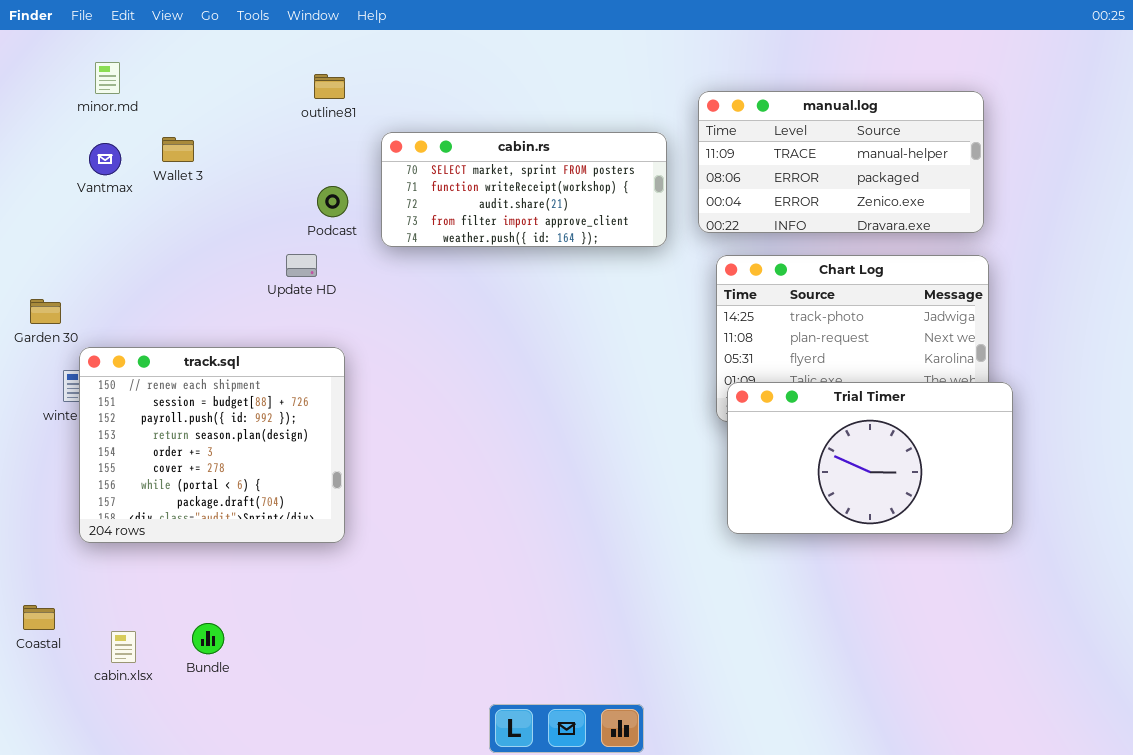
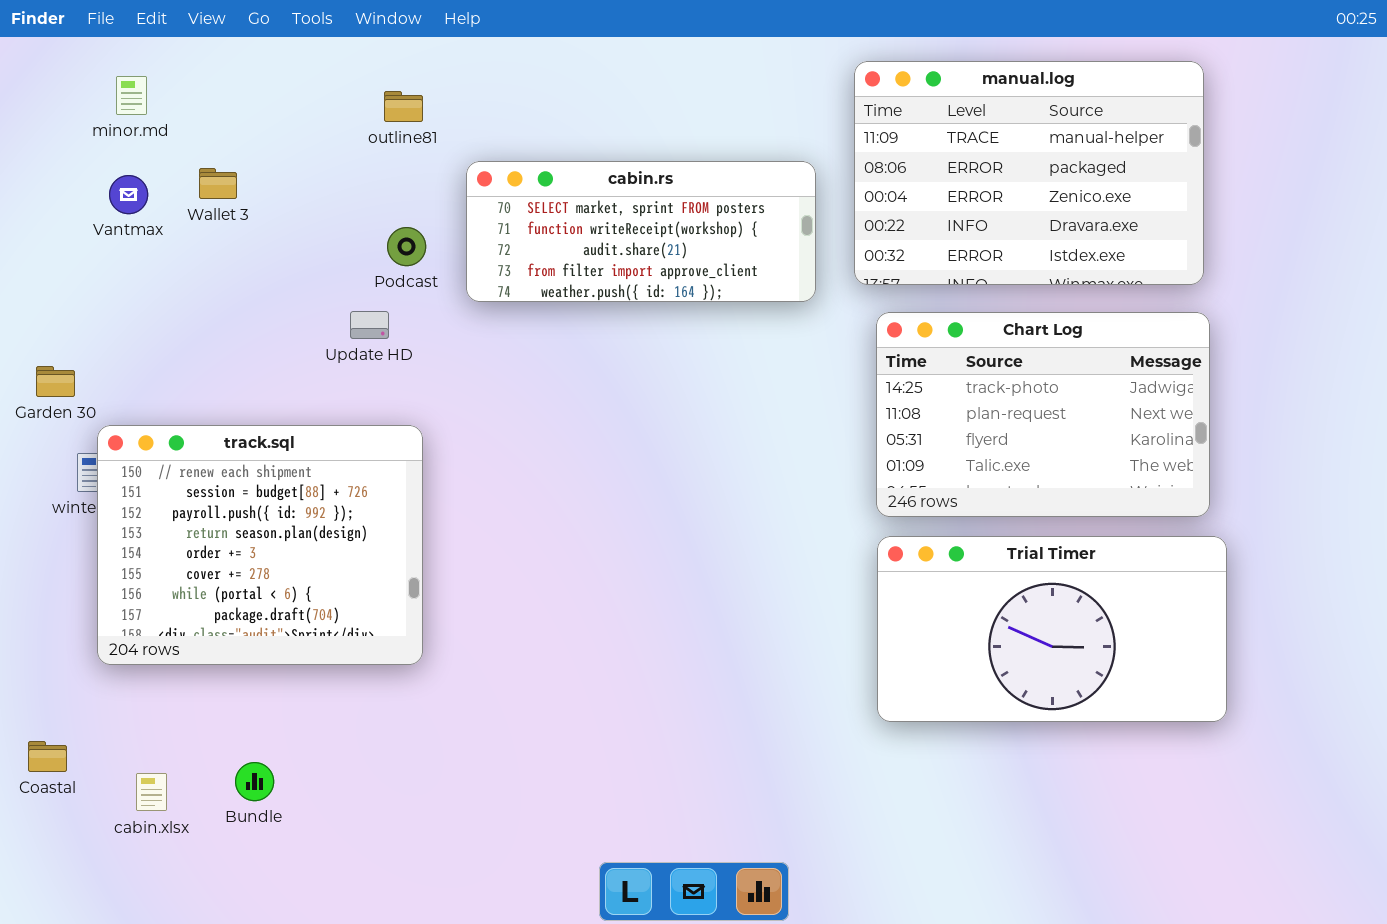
manual.log: [698,91,984,233] -> [854,61,1204,285], resized
Trial Timer: [727,382,1013,534] -> [877,536,1227,722], moved

